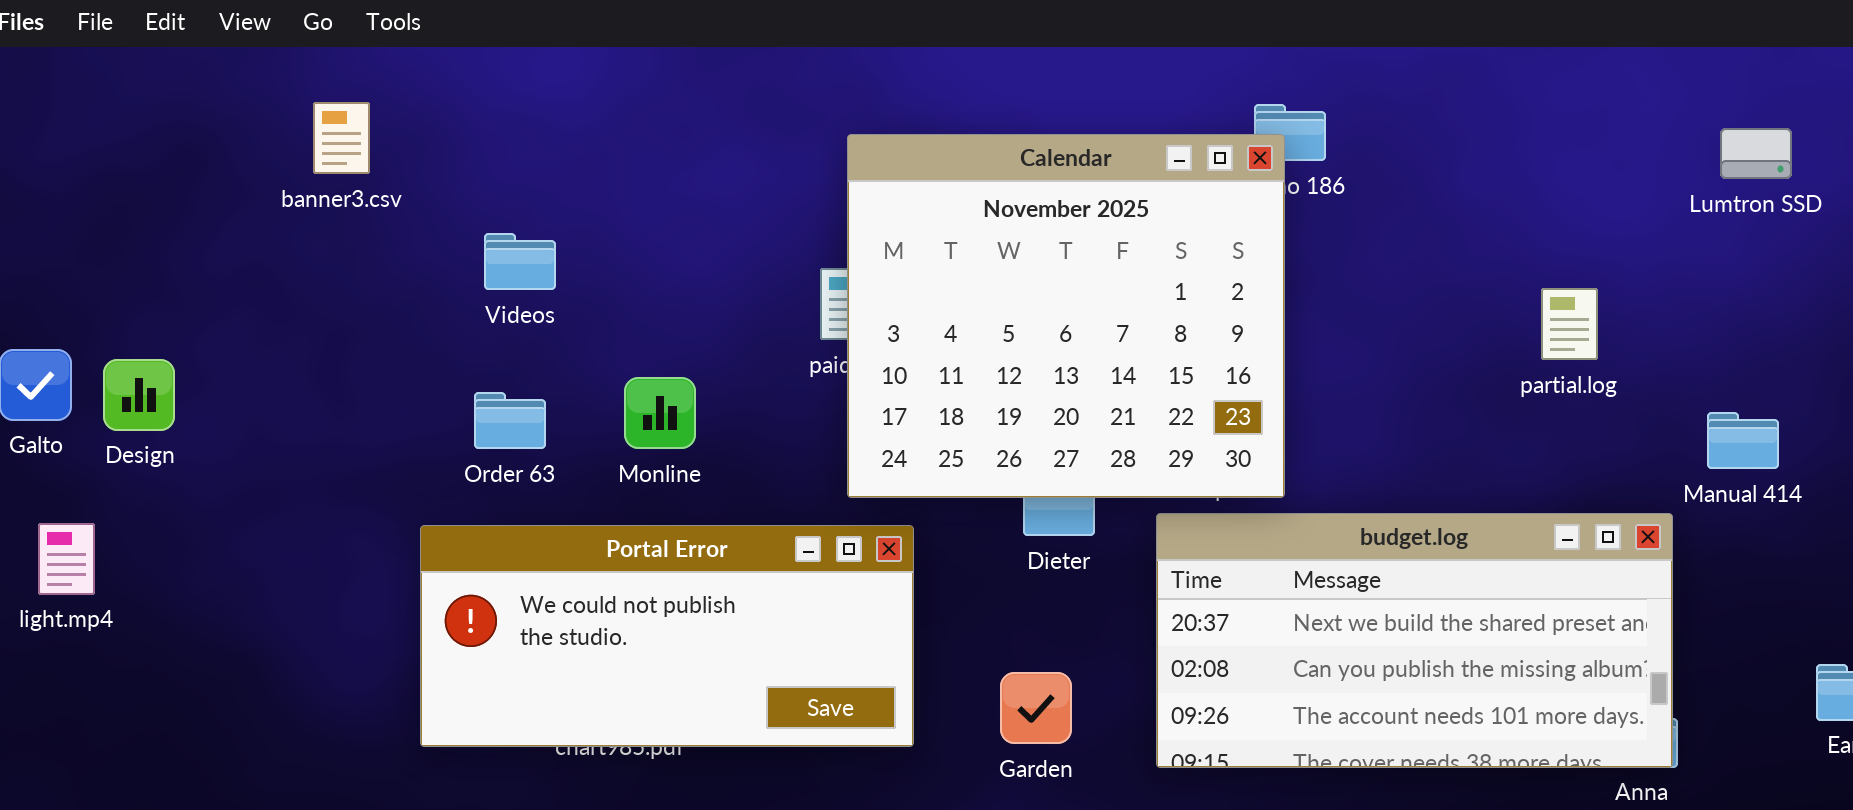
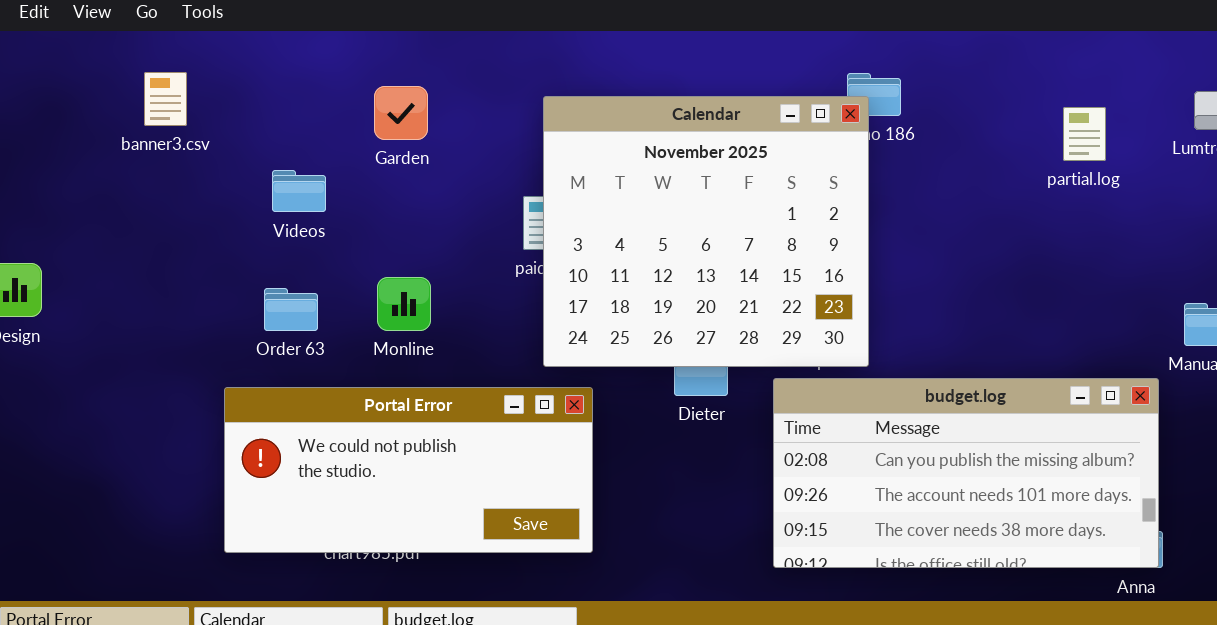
partial.log: [1541,288,1598,360] -> [1063,107,1106,161], moved
budget.log: [1156,513,1673,768] -> [773,378,1159,568], scrolled down 1 row
Garden: [1000,672,1072,744] -> [374,86,428,140], moved

